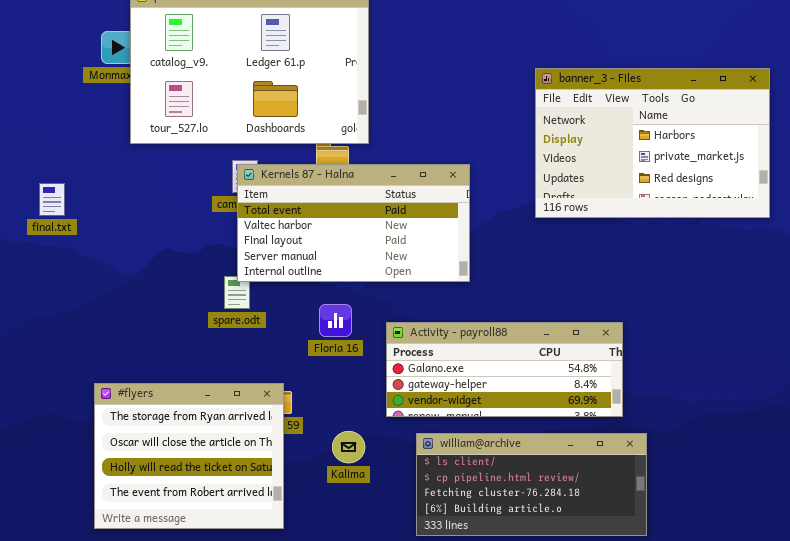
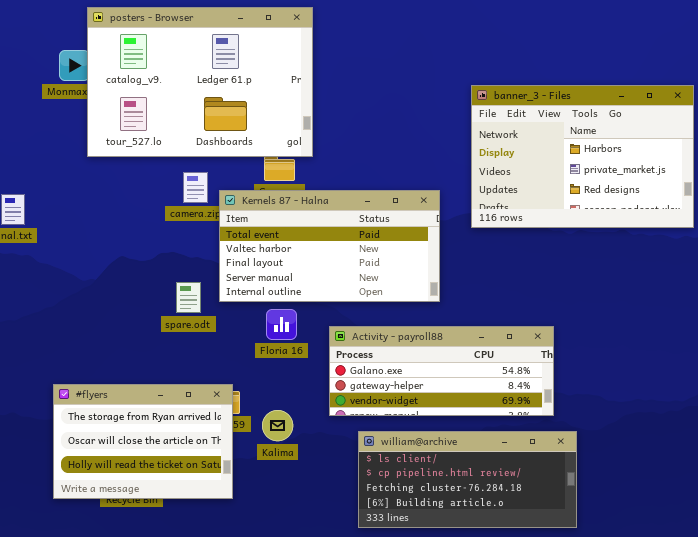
Kernels 87 - Halna: [237,164,470,282] -> [219,190,440,302], moved
#flyers: [94,383,284,529] -> [53,384,233,499], resized
Kalima: [332,431,365,463] -> [262,410,293,441], moved

